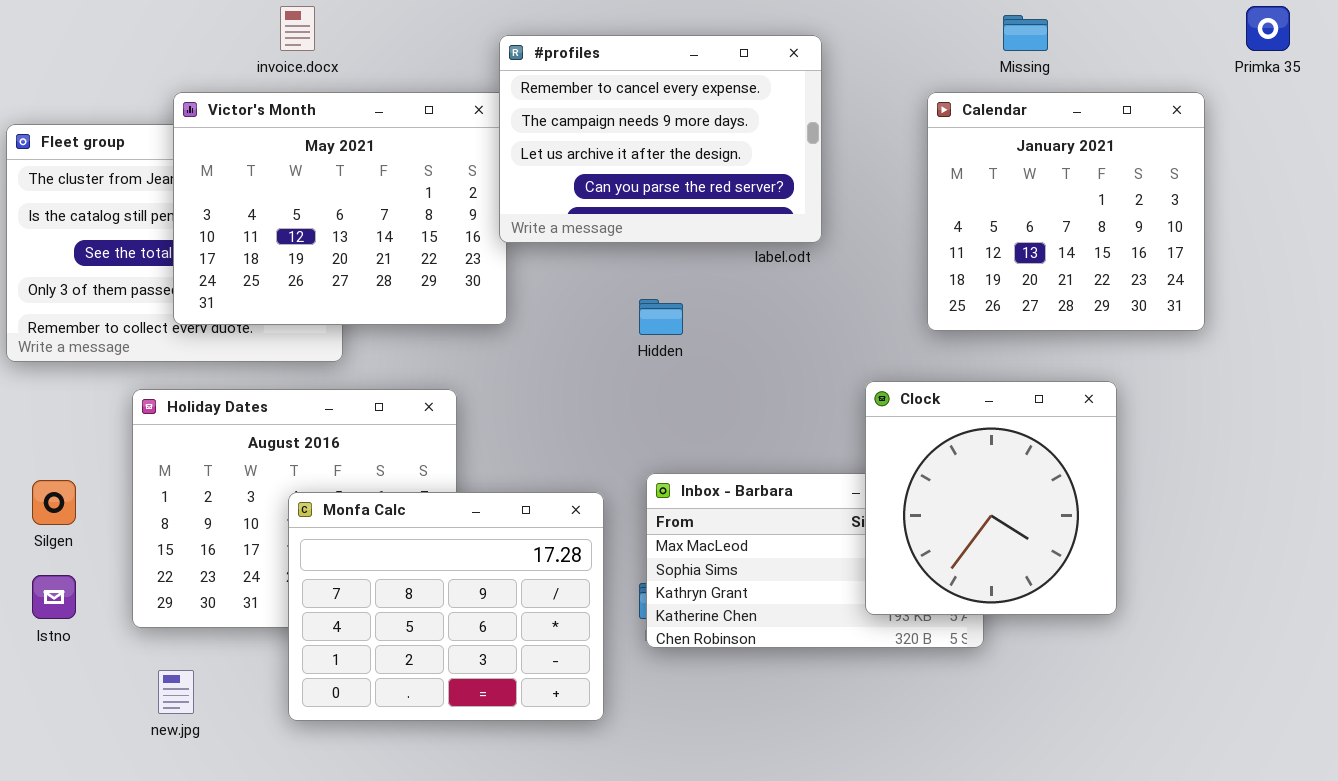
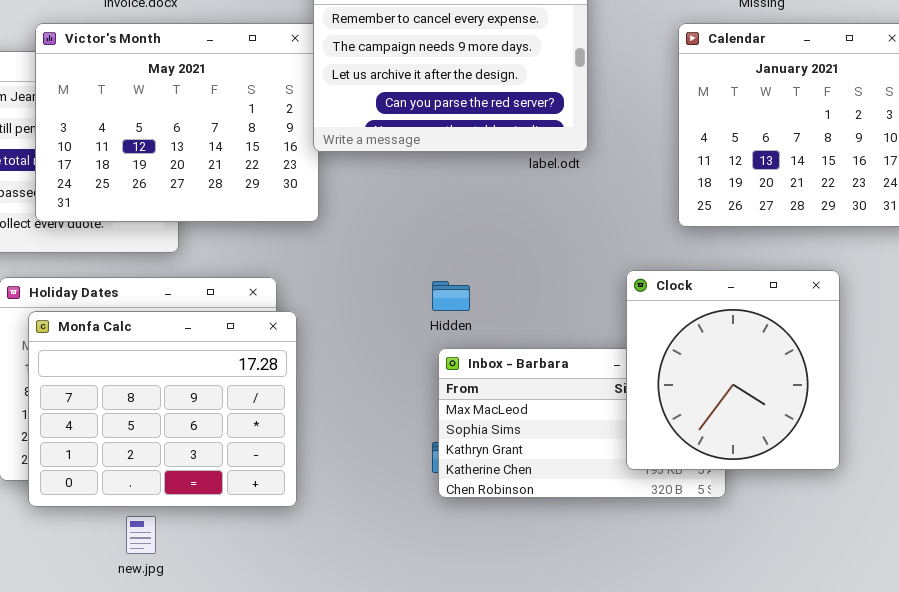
Hidden: [639,299,683,335] -> [432,281,470,311], moved
Monfa Calc: [288,492,604,721] -> [28,311,297,507], moved
new.jpg: [158,670,194,714] -> [126,516,156,554], moved

